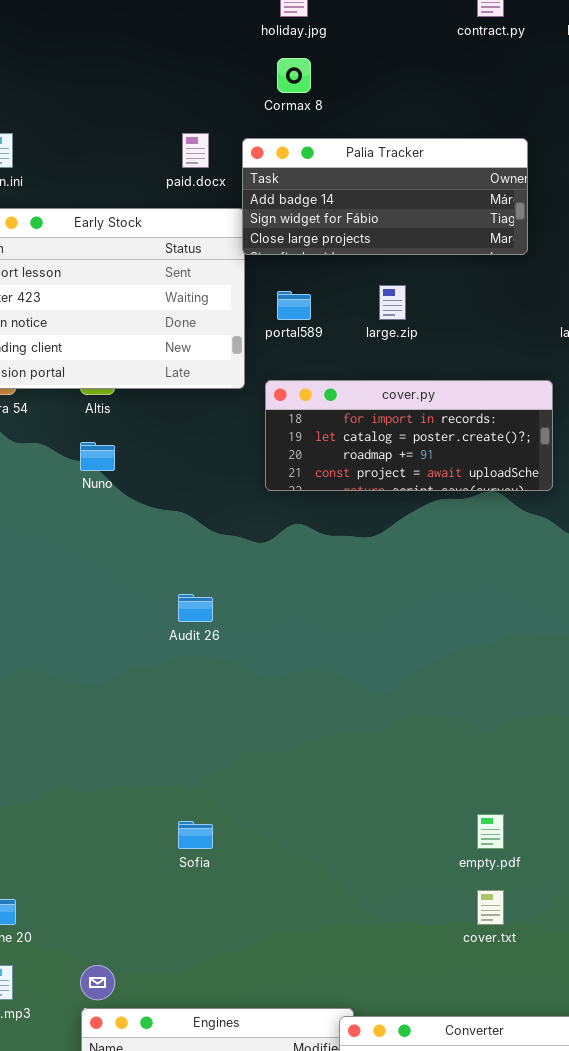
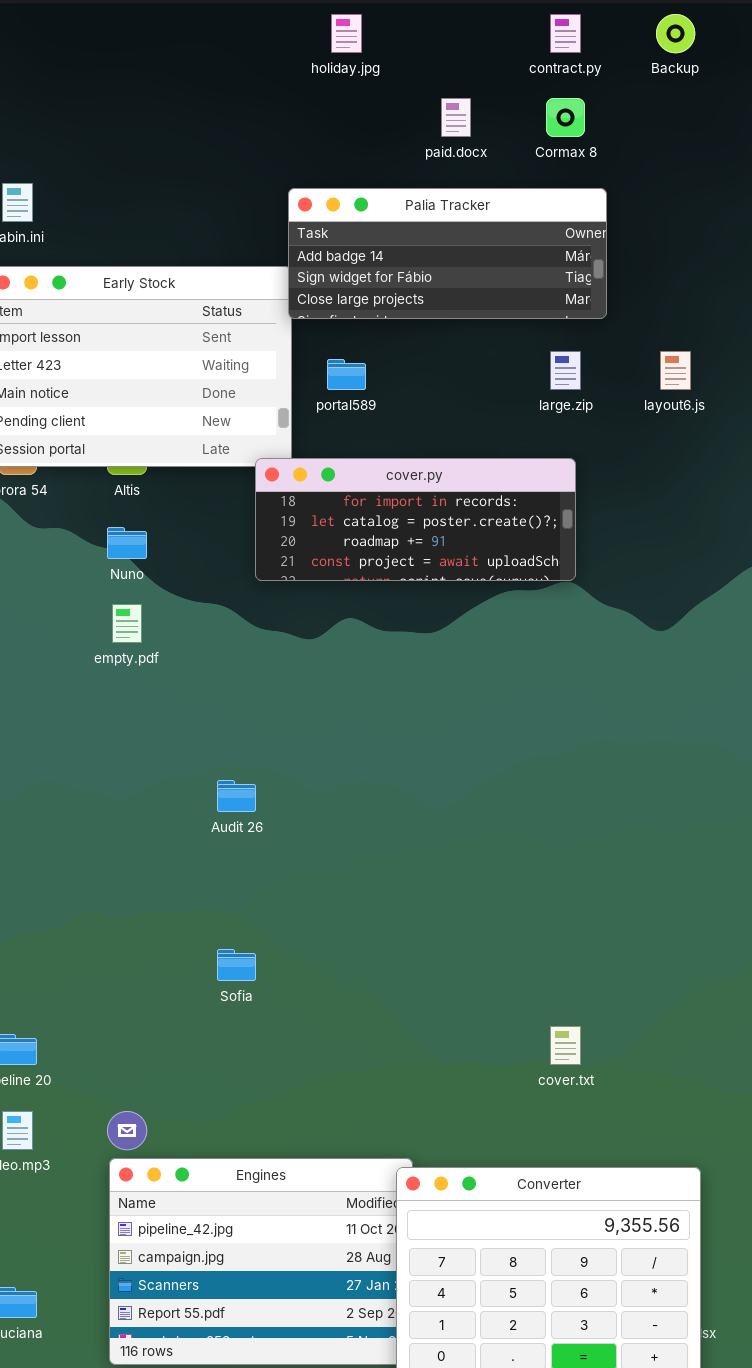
Cormax 8: [277,58,311,93] -> [546,98,585,137], moved
paid.docx: [182,133,209,168] -> [441,98,471,137], moved
large.zip: [379,285,406,320] -> [550,351,581,390], moved
cover.py: [265,380,553,491] -> [255,458,576,581], moved
Audit 26: [178,594,213,622] -> [217,780,256,812], moved
empty.pdf: [477,814,504,849] -> [112,604,142,643], moved

